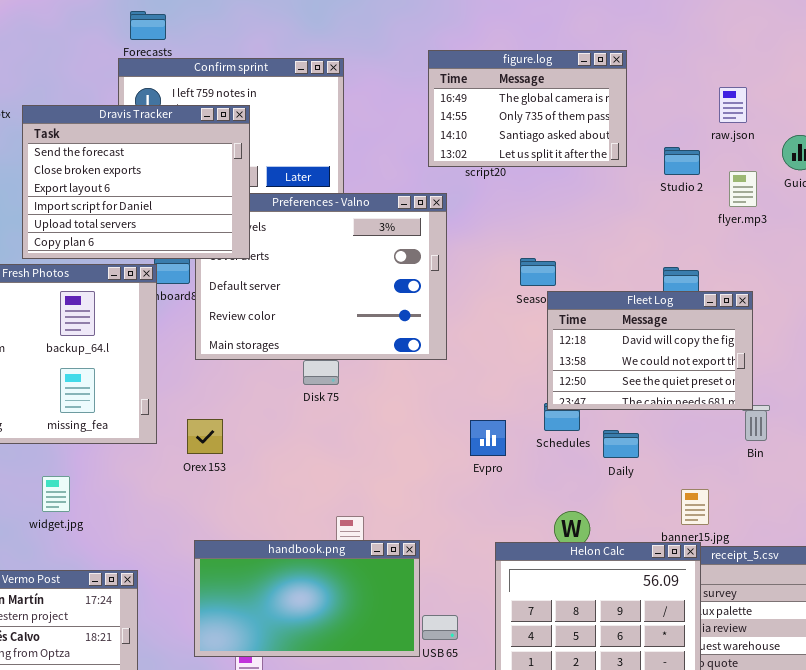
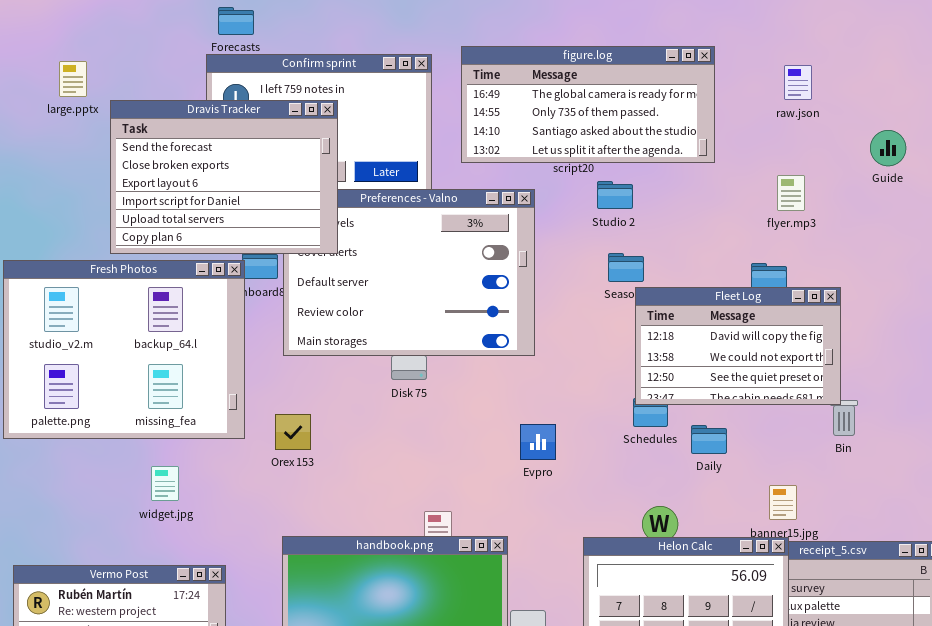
figure.log: [428,50,627,167] -> [461,46,715,163], resized
raw.json: [719,87,747,123] -> [784,65,812,100], moved
Studio 2: [664,147,700,175] -> [597,181,633,209], moved
flyer.mp3: [729,171,757,207] -> [777,175,805,211], moved
Evpro: [470,420,506,456] -> [520,424,556,460], moved
widget.jpg: [42,476,70,512] -> [151,466,179,501], moved

